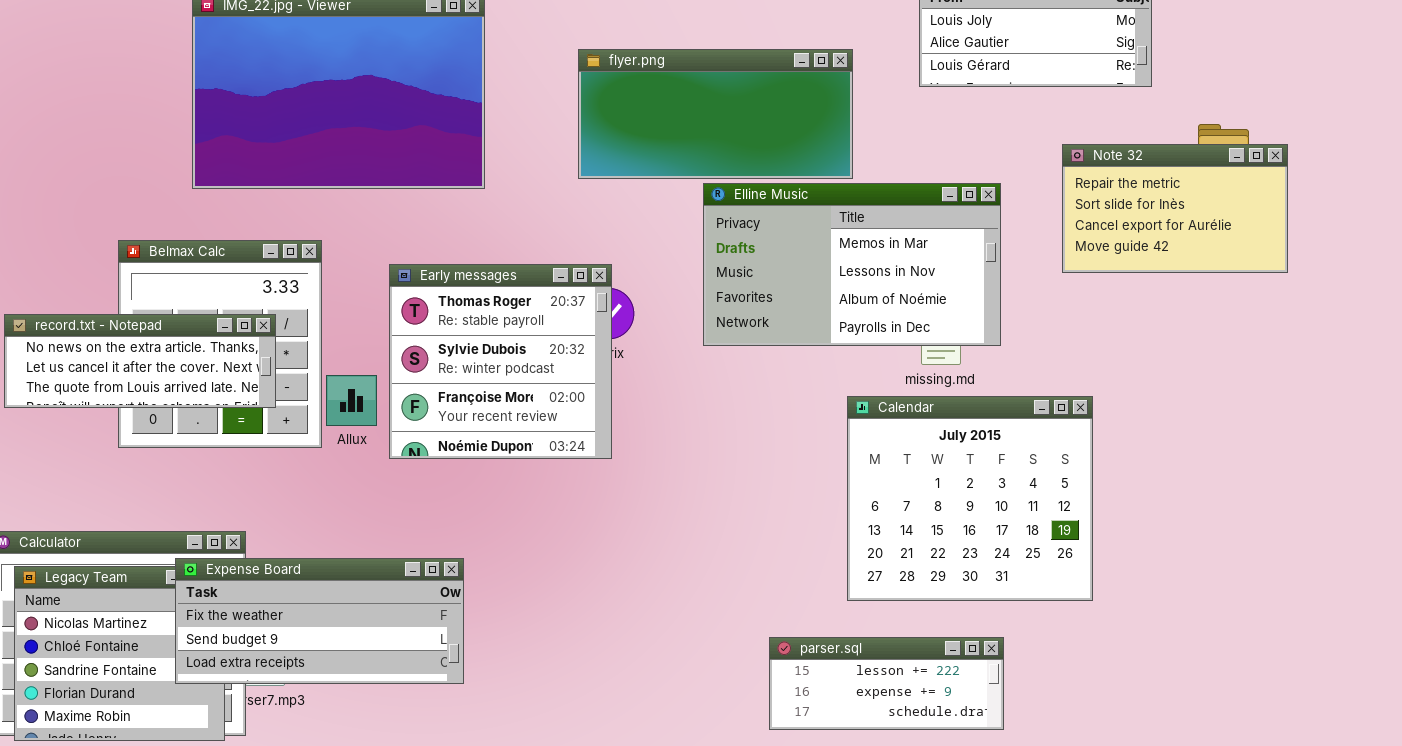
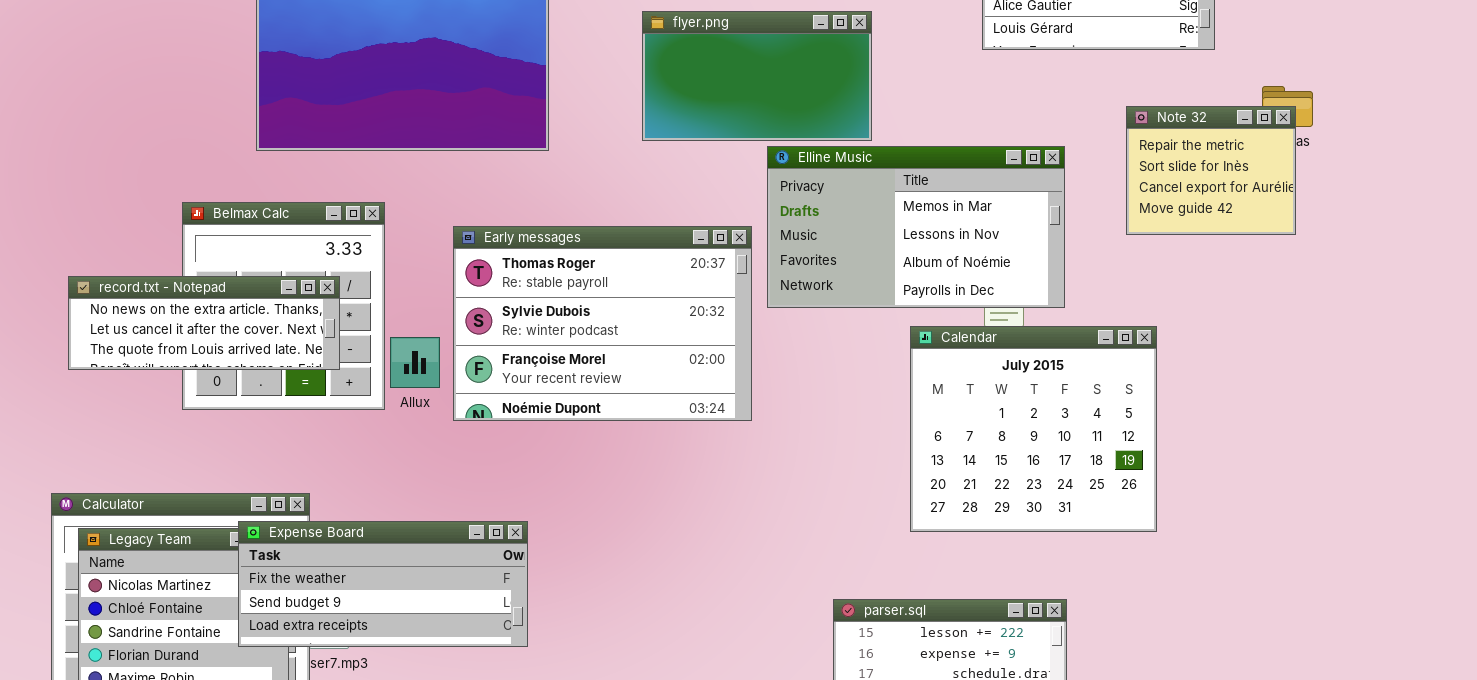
flyer.png: [578,49,853,179] -> [642,11,872,141], resized
Note 32: [1062,144,1288,273] -> [1126,106,1296,235], resized
Early messages: [389,264,612,459] -> [453,226,752,421], resized
Calendar: [847,396,1093,601] -> [910,326,1157,532], moved

